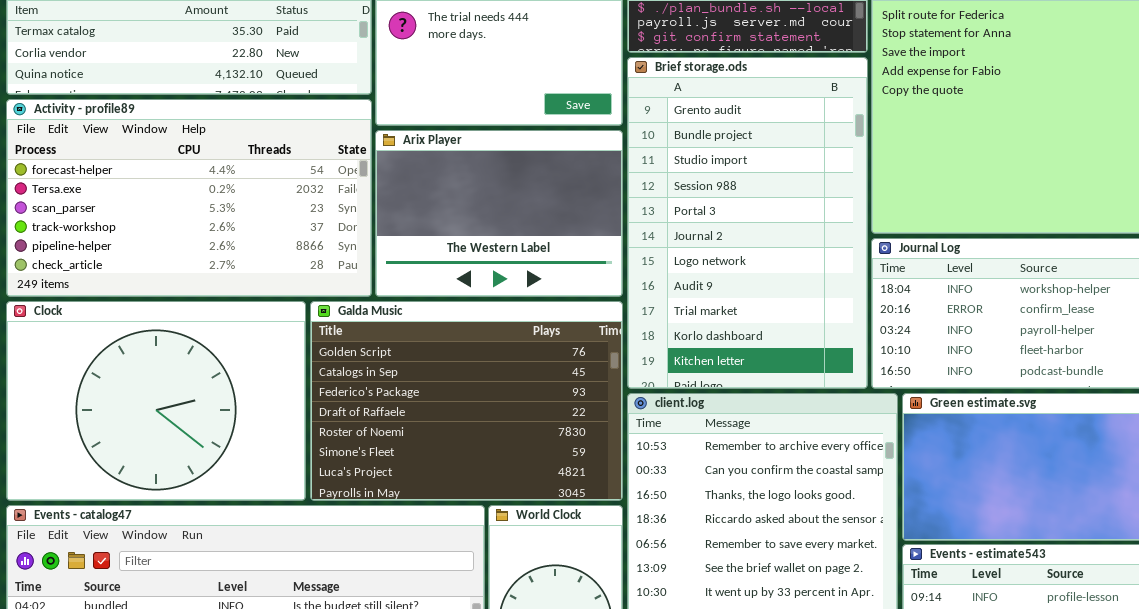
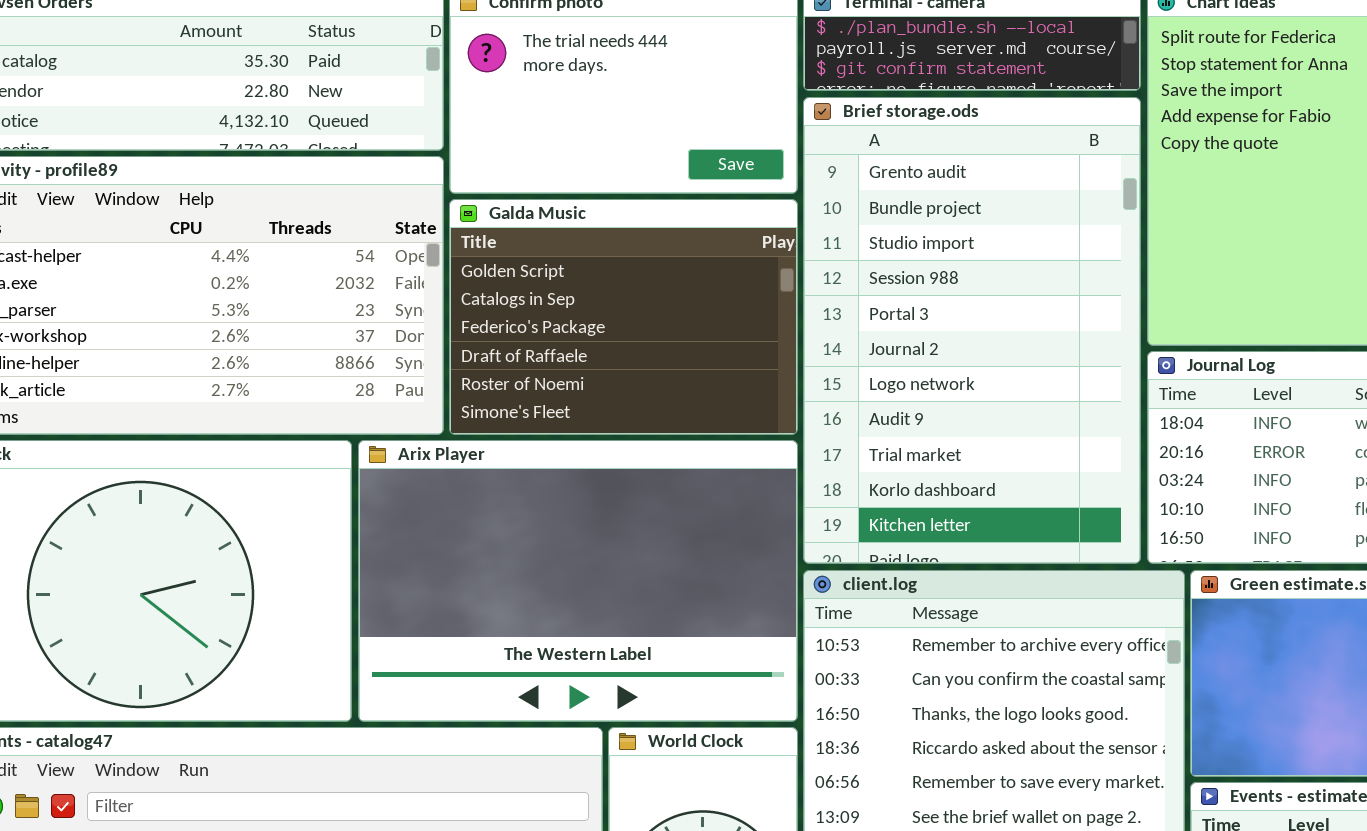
Arix Player: [375,130,623,297] -> [358,440,798,722], moved, resized
Galda Music: [310,301,623,501] -> [449,199,798,435], moved, resized

